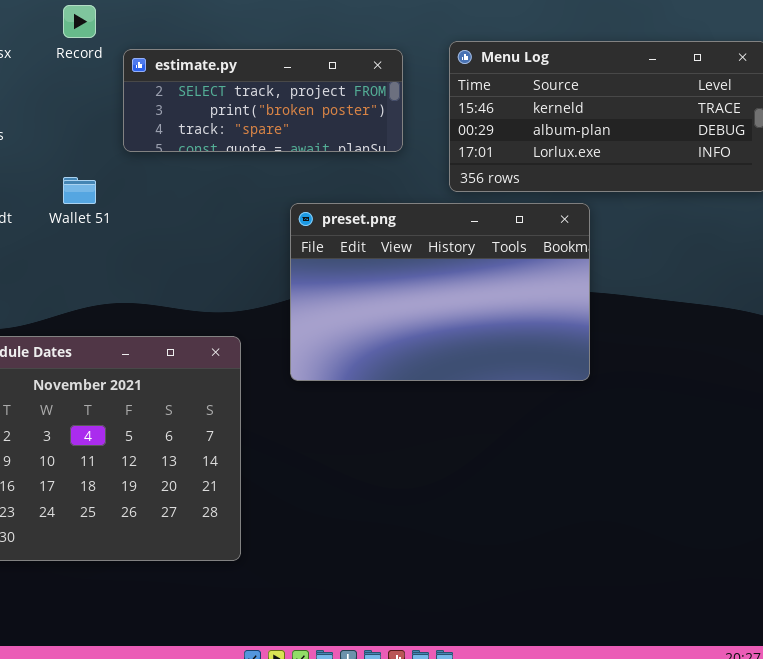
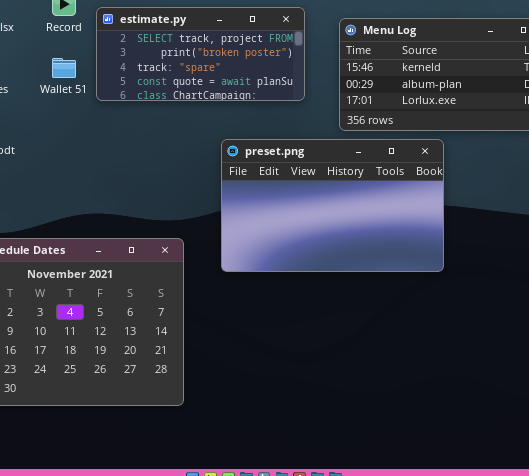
estimate.py: [123,49,403,152] -> [96,7,305,101], resized
Wallet 51: [63,177,96,204] -> [52,58,76,78], moved

